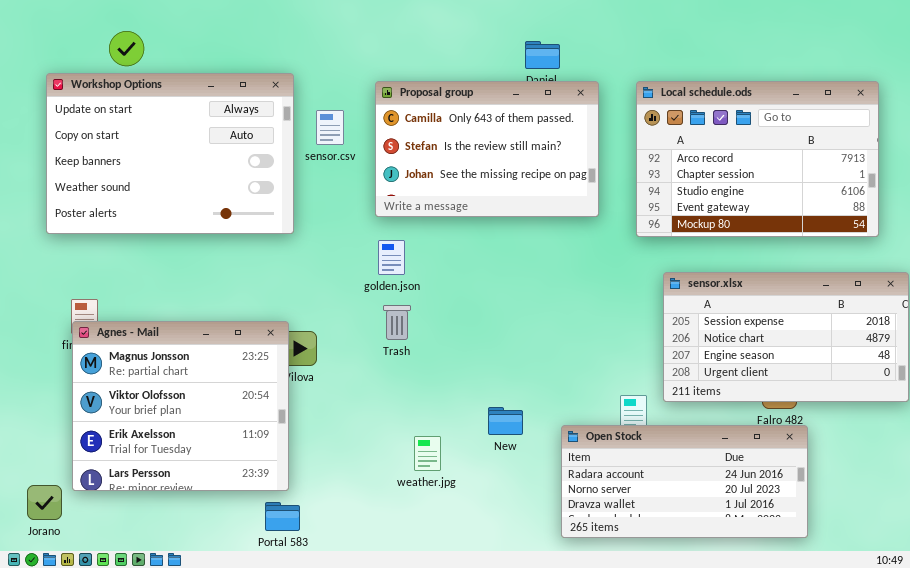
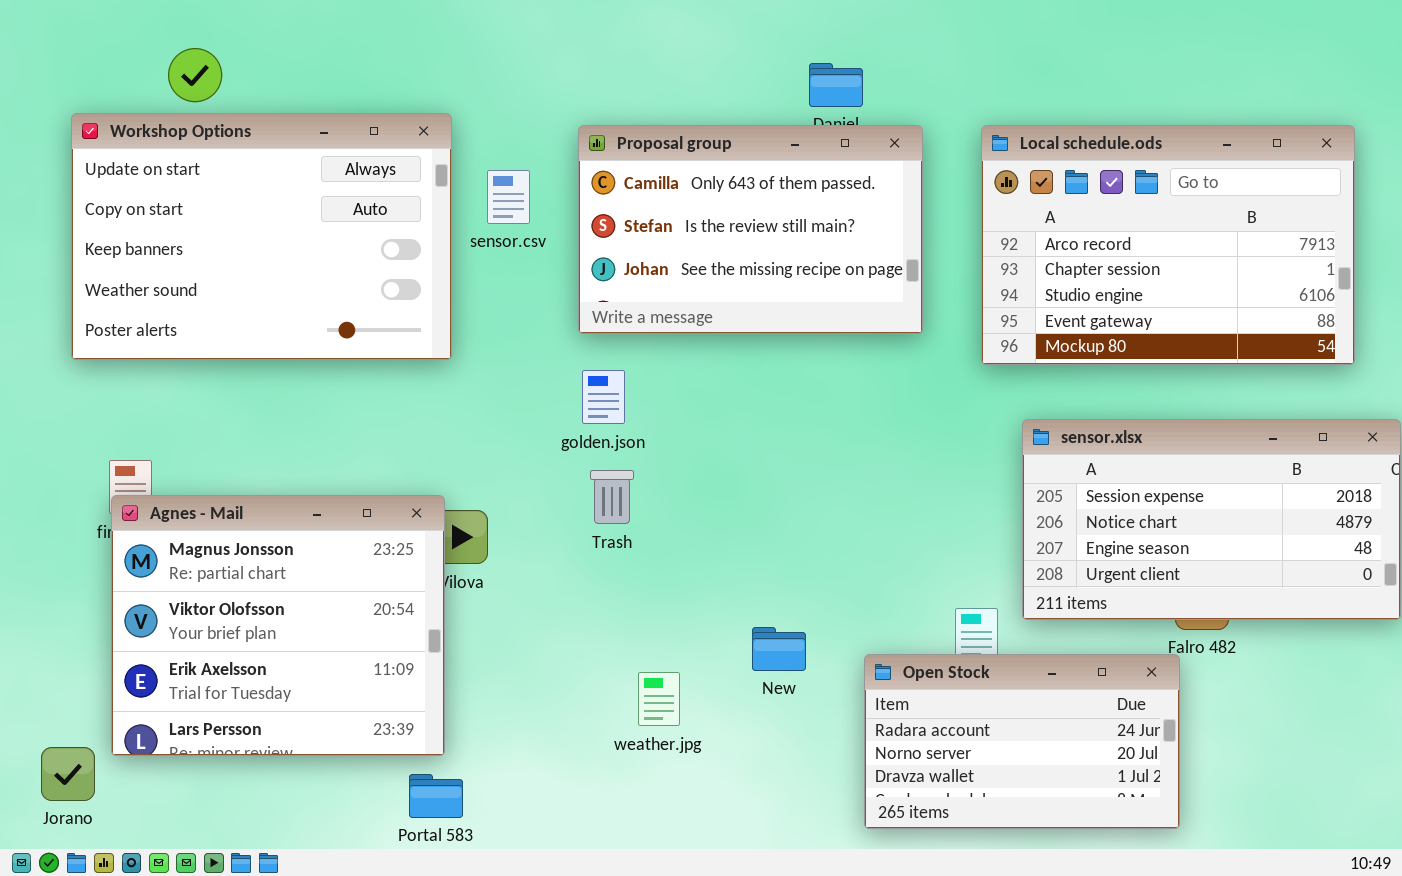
Open Stock: [561,425,808,538] -> [864,654,1180,829], resized

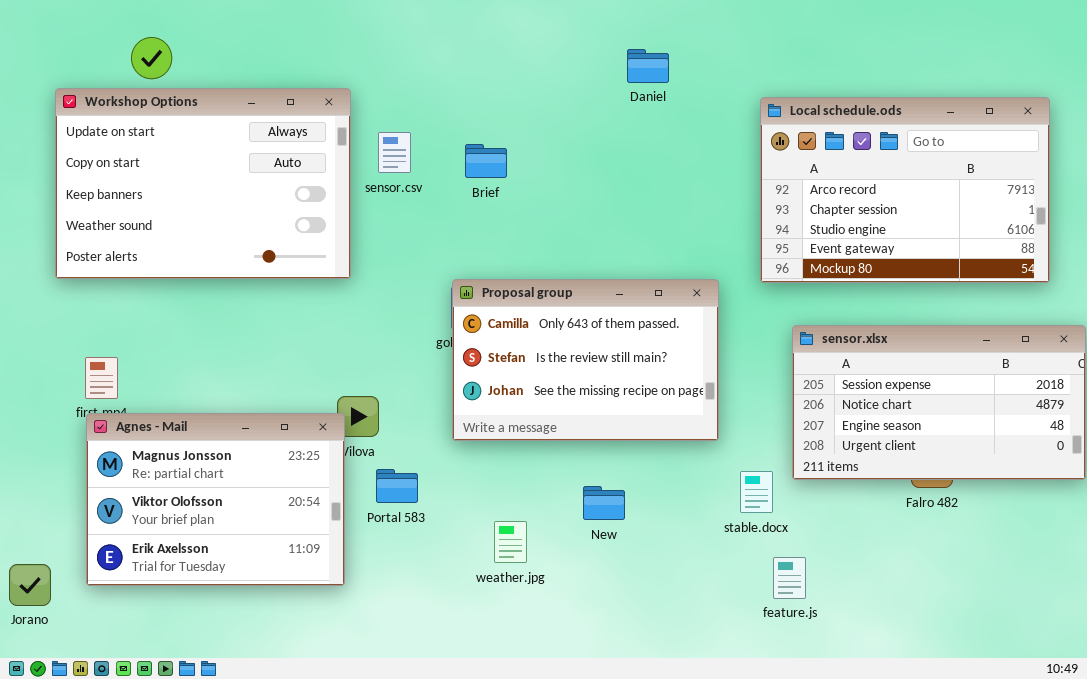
Proposal group: [578,125,923,334] -> [452,279,719,441], moved
Agnes - Mail: [111,495,445,756] -> [86,413,345,586], resized
Open Stock: [864,654,1180,829] -> none, closed
Jorano: [41,747,95,801] -> [9,564,51,606], moved
Portal 583: [409,774,463,818] -> [376,469,418,503], moved

